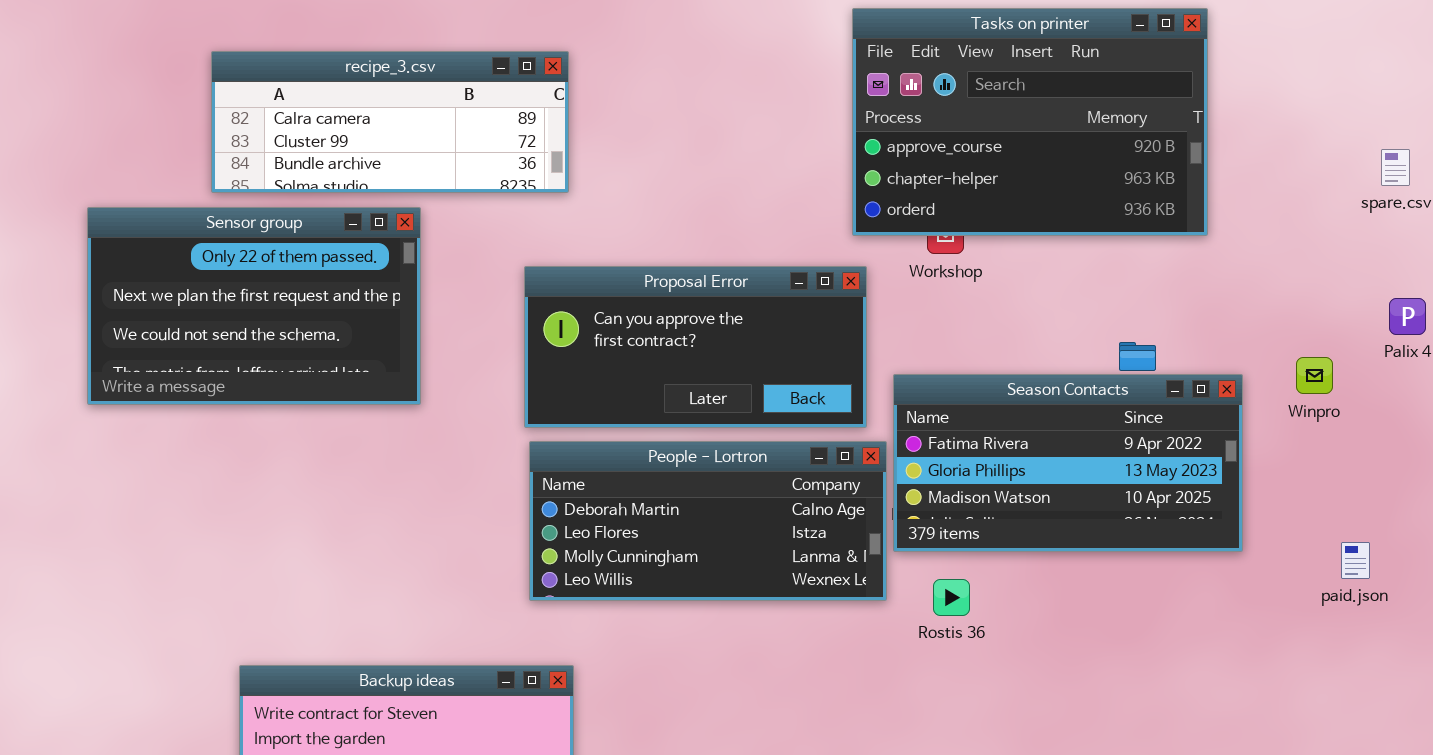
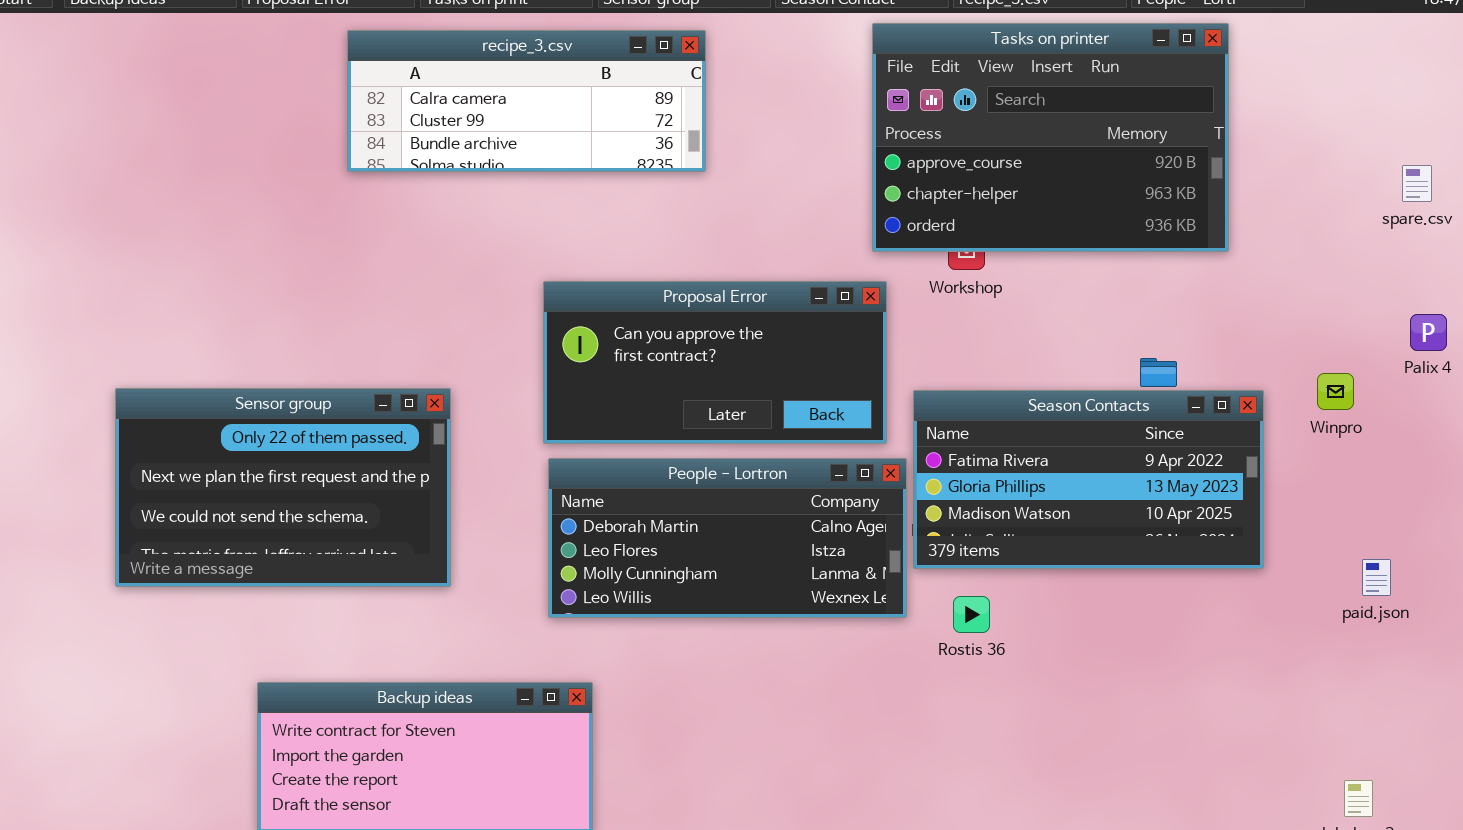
recipe_3.csv: [211,51,569,193] -> [347,30,706,172], moved
Sensor group: [87,207,421,405] -> [115,388,451,587], moved

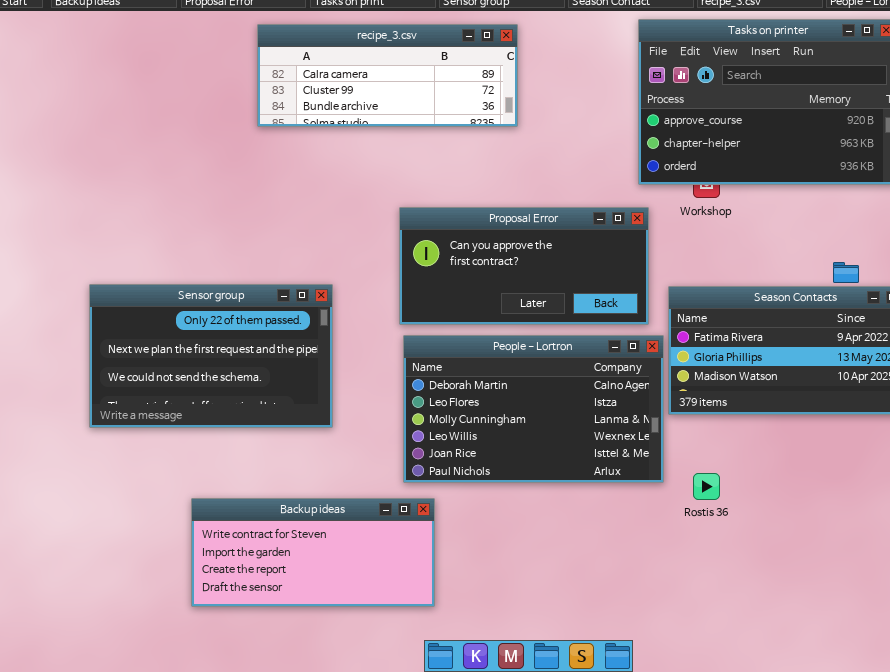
People - Lortron: [548,458,907,618] -> [403,335,664,483], resized
Rostis 36: [953,596,990,633] -> [693,473,720,500], moved

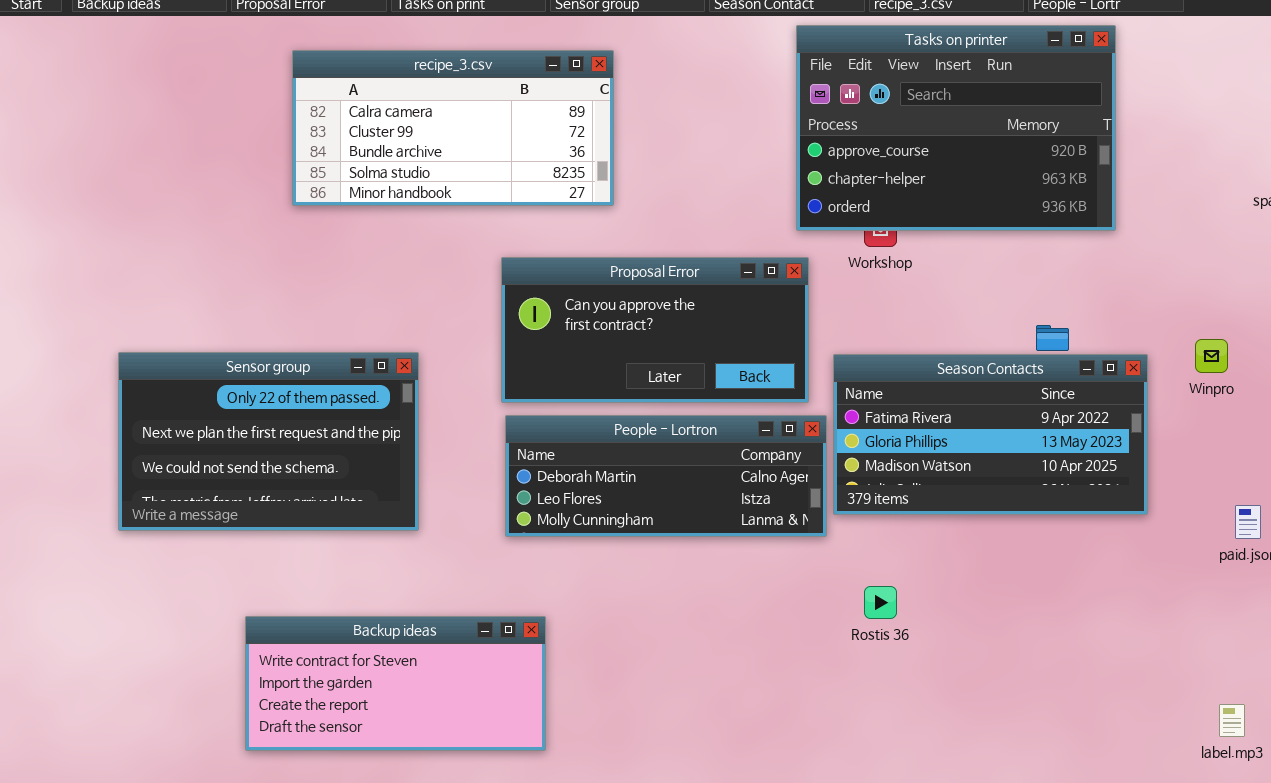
recipe_3.csv: [257,24,518,127] -> [292,50,614,206], moved, resized
People - Lortron: [403,335,664,483] -> [505,415,827,537], resized

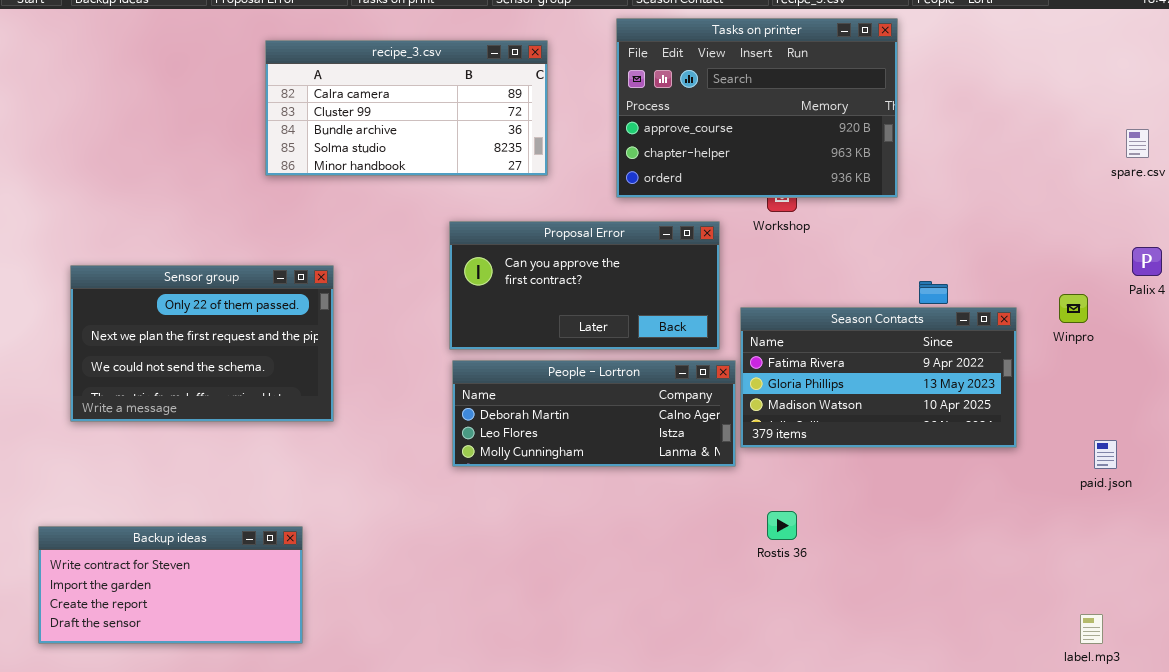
Tasks on printer: [796,25,1116,231] -> [616,18,898,198], moved
Sensor group: [118,352,419,531] -> [70,265,334,422], moved
Backup ideas: [245,616,546,751] -> [38,526,303,644], moved

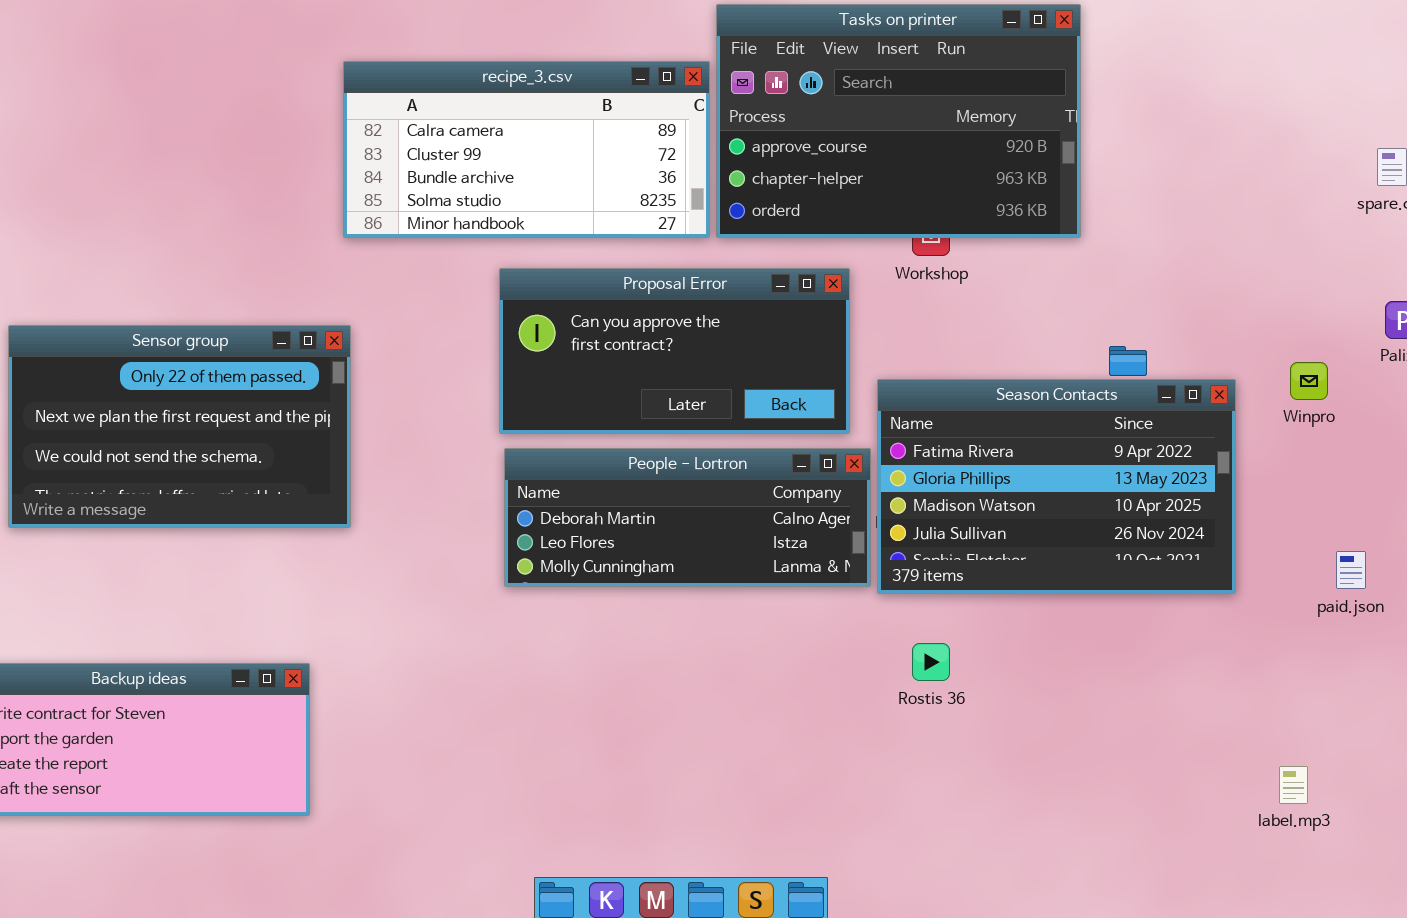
recipe_3.csv: [265,40,548,176] -> [343,61,710,238], moved
Season Contacts: [740,307,1017,448] -> [877,379,1236,594], resized
label.mp3: [1080,614,1103,644] -> [1279,766,1308,804], moved

